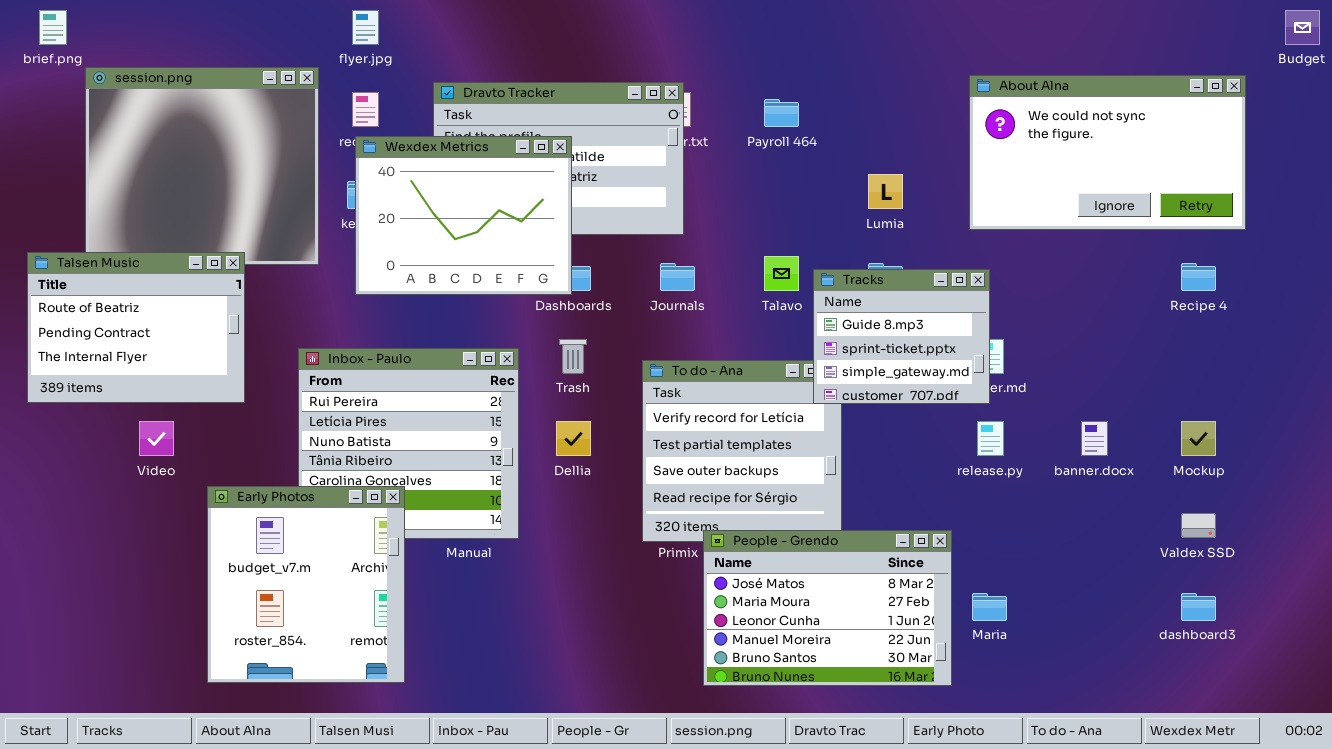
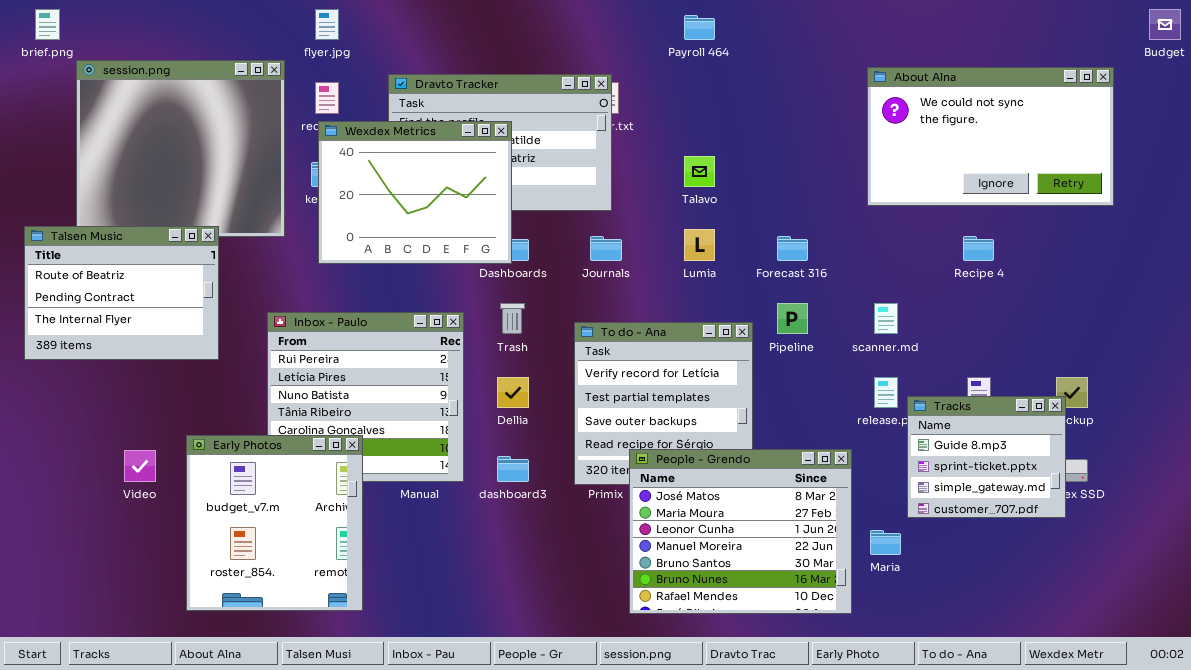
Payroll 464: [764,99,799,127] -> [684,15,715,40], moved
Lumia: [868,174,903,209] -> [684,229,715,261], moved
Talavo: [764,256,799,291] -> [684,156,715,187], moved
Recipe 4: [1181,263,1216,291] -> [963,236,994,261], moved
Tracks: [813,269,990,404] -> [907,396,1066,518], moved
Video: [139,421,174,456] -> [124,450,156,482], moved
People - Grendo: [703,530,952,686] -> [629,449,852,614], resized
dashboard3: [1181,593,1216,621] -> [497,456,529,482], moved

